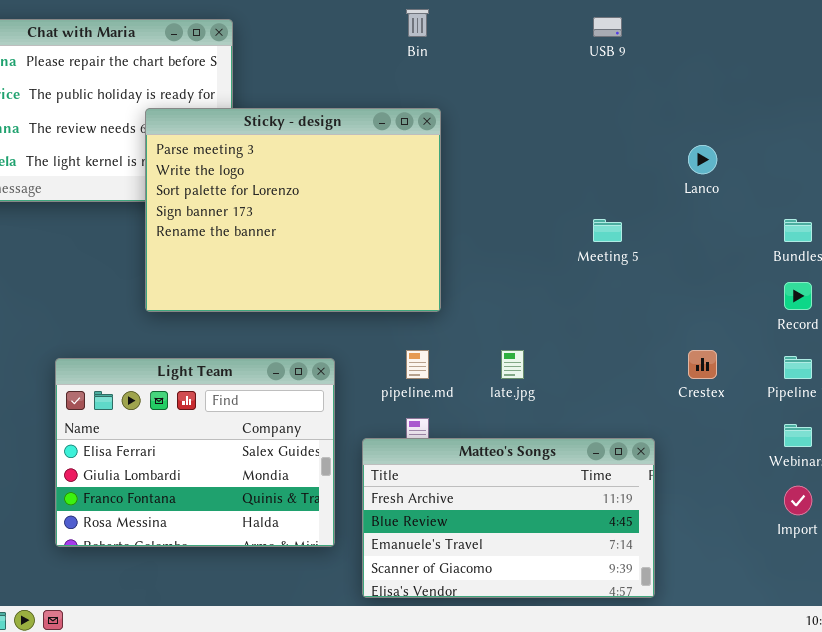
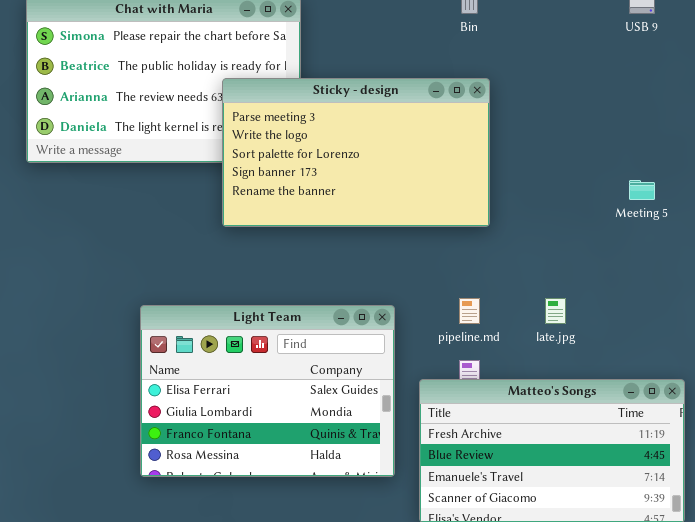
Sticky - design: [145,108,441,312] -> [222,78,490,227], resized

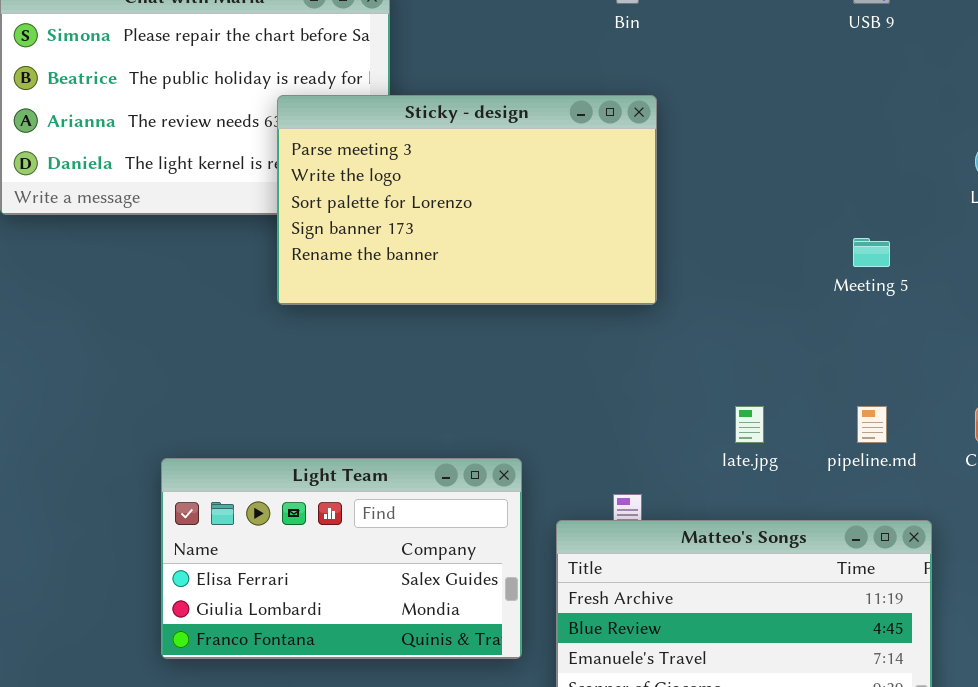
pipeline.md: [459,298,480,324] -> [857,406,887,443], moved
Light Team: [140,305,395,477] -> [161,458,522,659], resized

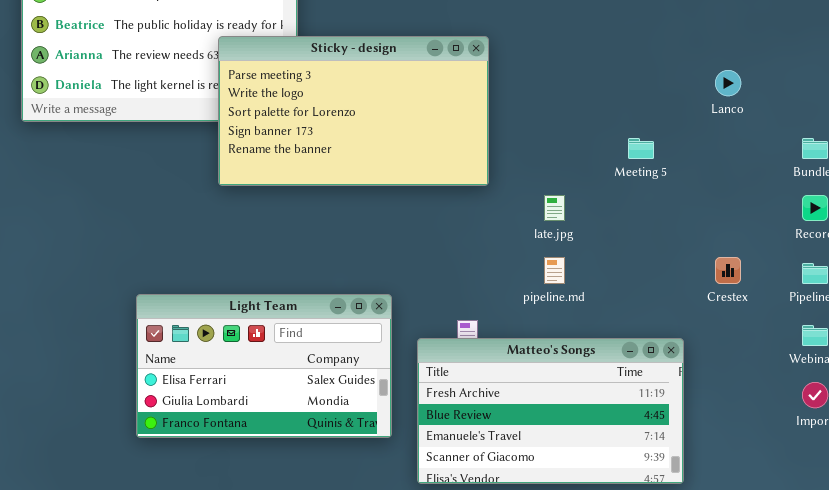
late.jpg: [735,406,764,443] -> [544,195,565,221], moved
pipeline.md: [857,406,887,443] -> [544,257,565,284], moved

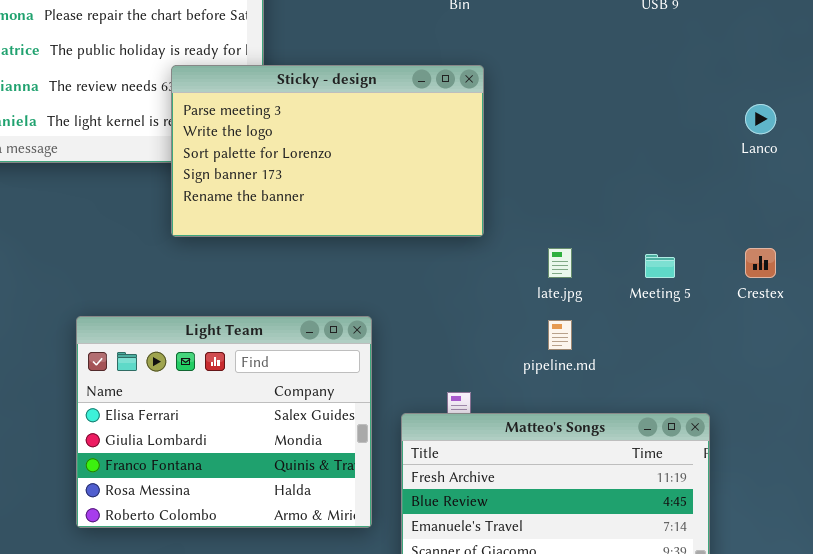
Meeting 5: [628,138,654,159] -> [645,254,675,278], moved
Crestex: [715,257,741,284] -> [745,248,776,278], moved
Light Team: [136,294,392,438] -> [76,316,372,528], resized

